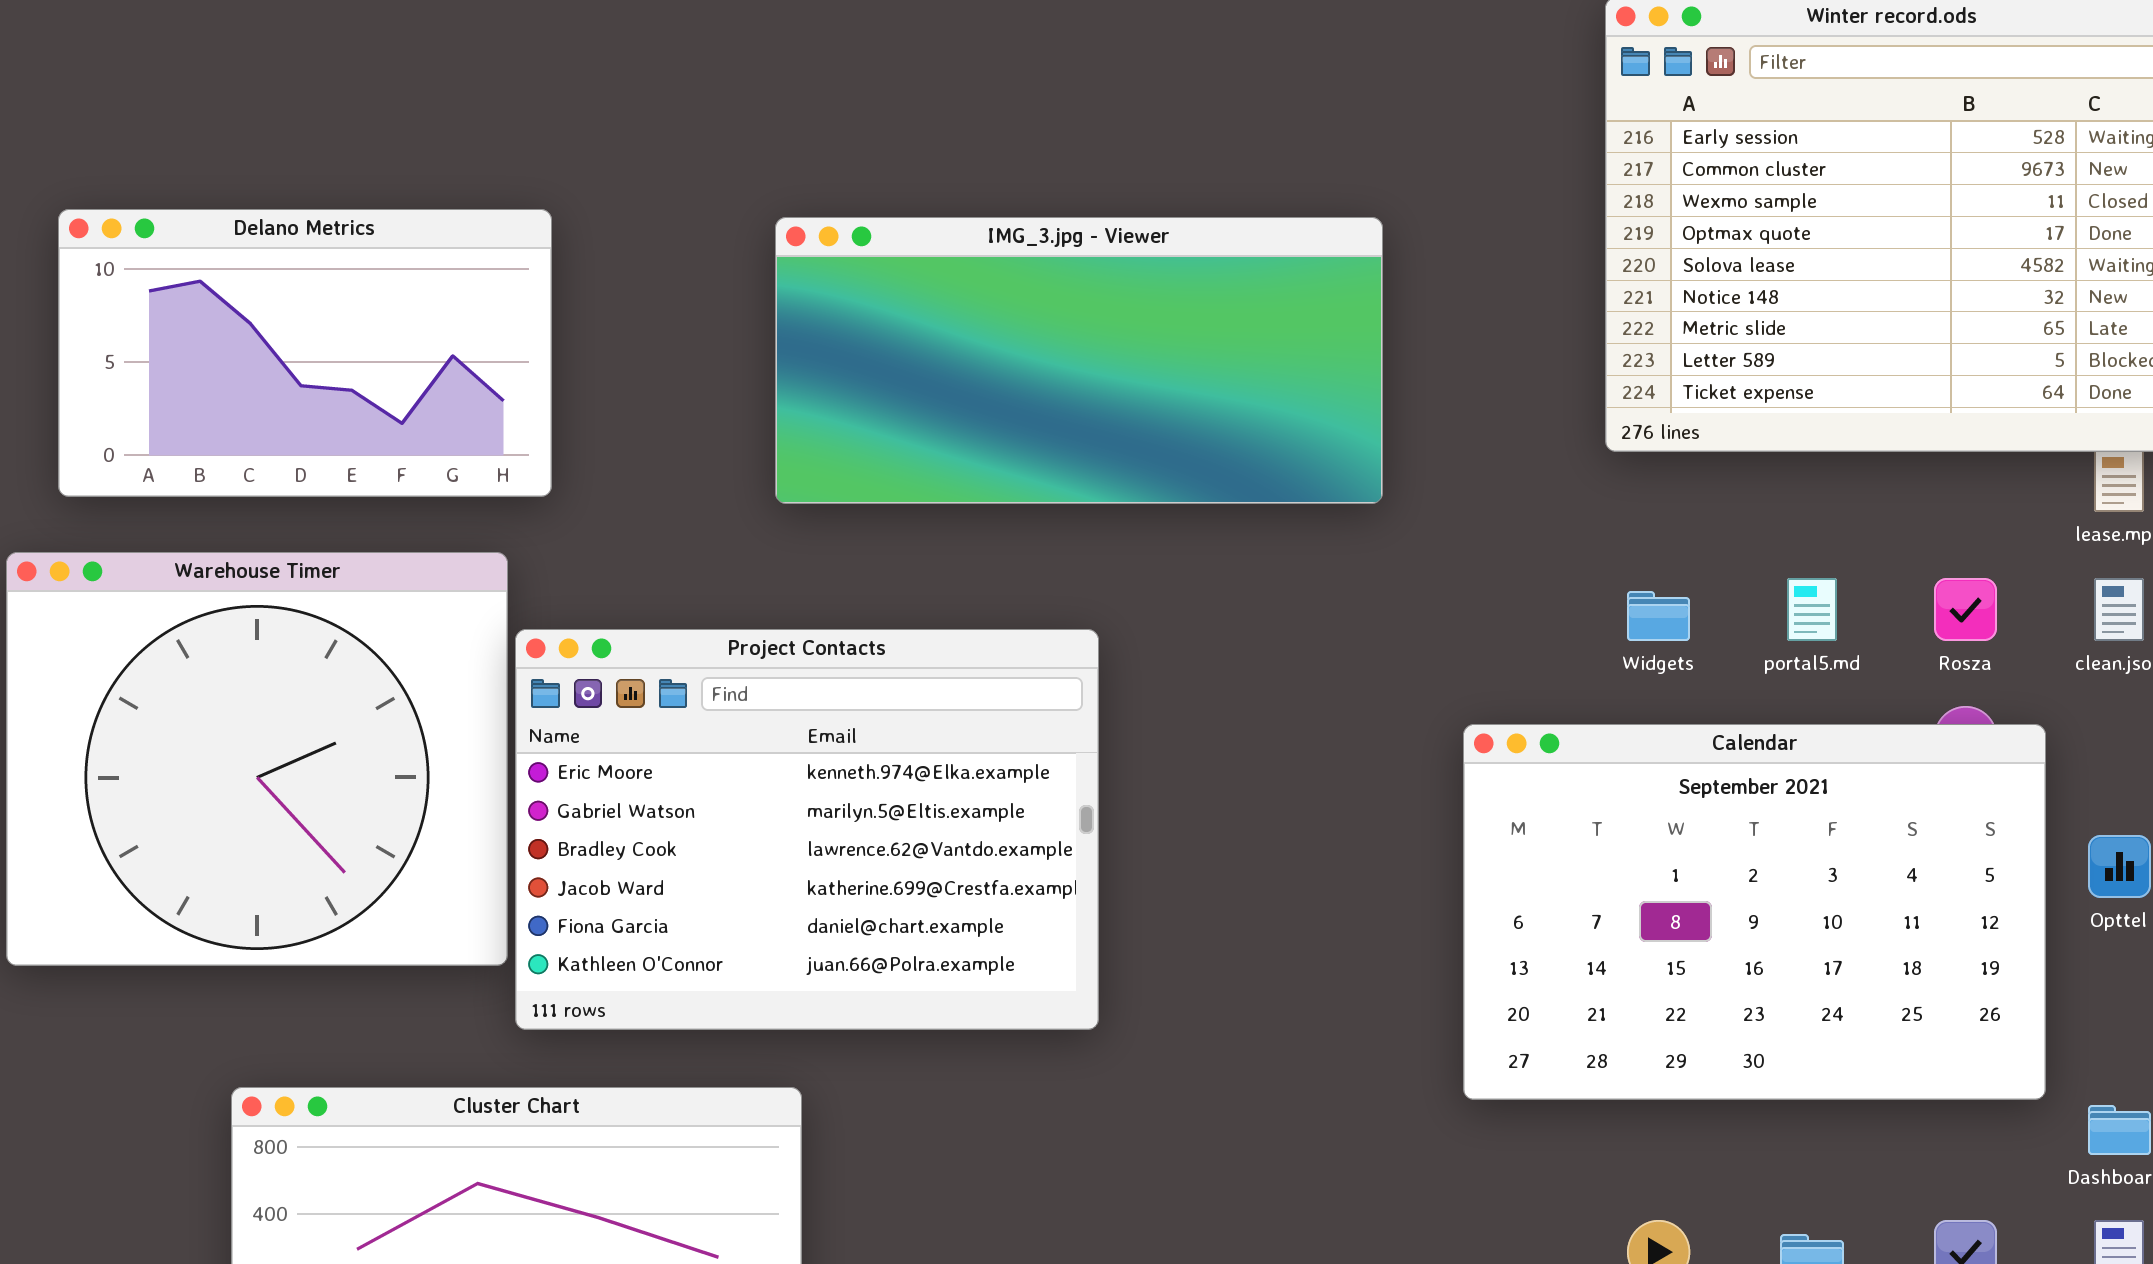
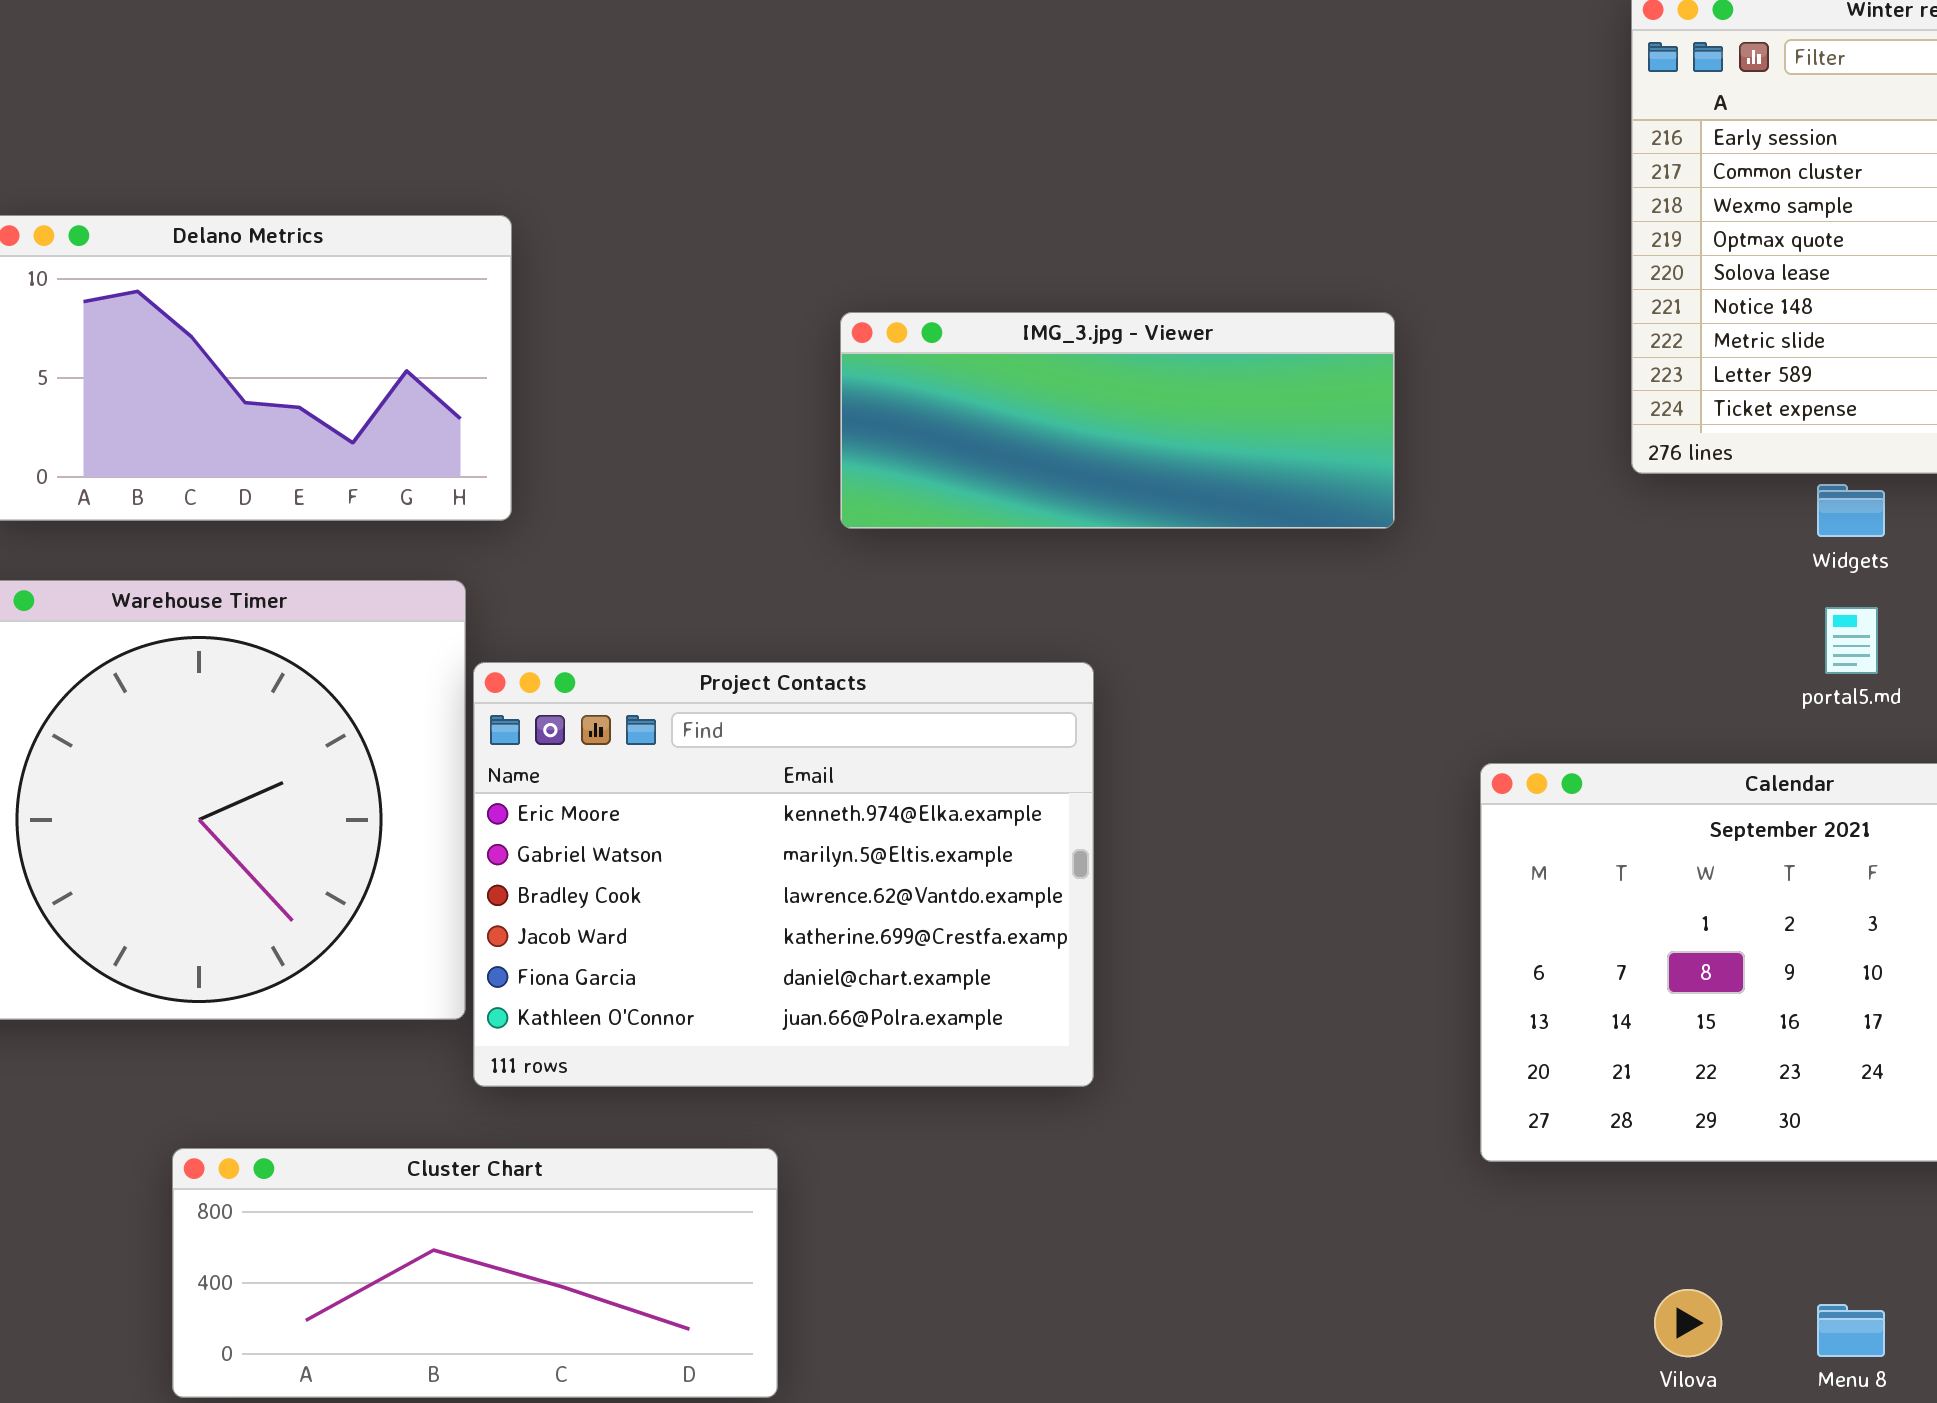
IMG_3.jpg - Viewer: [775,217,1383,504] -> [840,312,1395,529], resized
Widgets: [1627,591,1690,641] -> [1817,484,1885,537], moved

